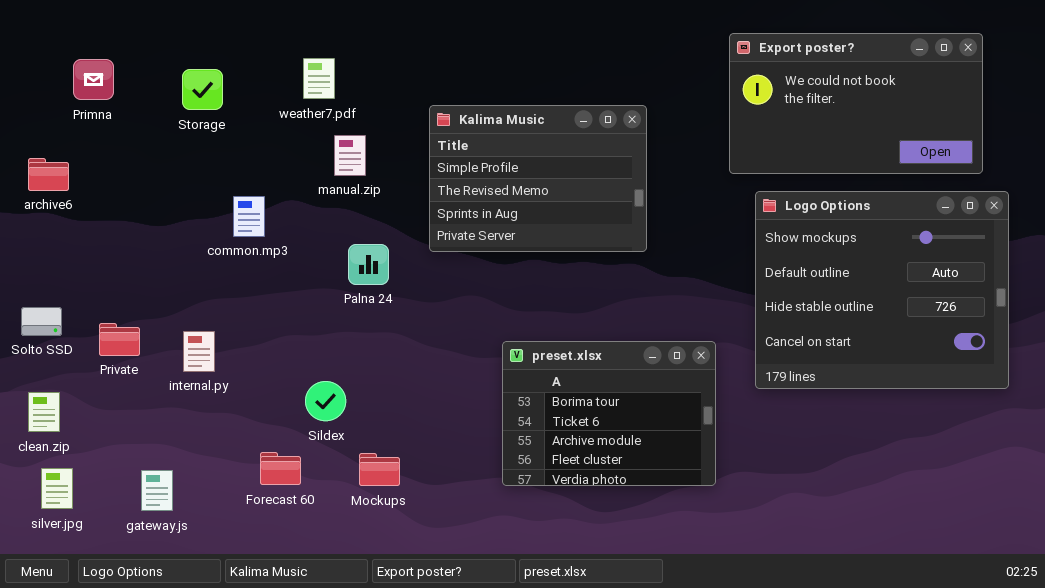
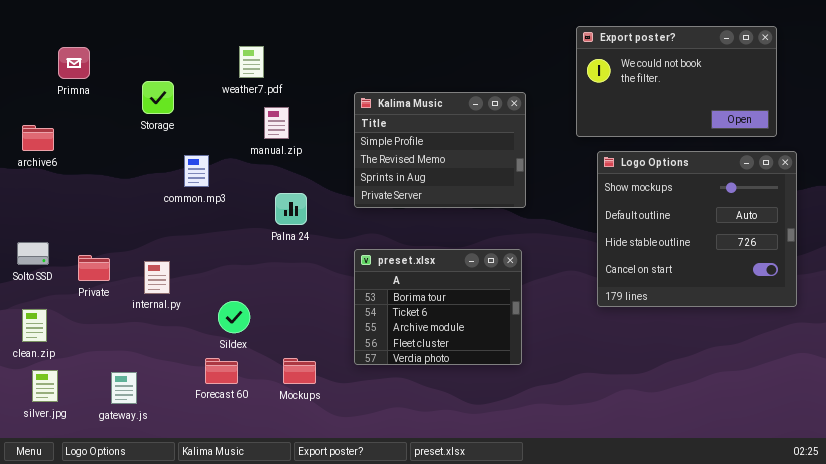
Storage: [182,69,223,110] -> [142,81,174,114], moved
Kalima Music: [429,105,647,252] -> [354,92,526,208], moved
preset.xlsx: [502,341,716,486] -> [354,249,522,365], moved
Sildex: [305,381,346,421] -> [218,301,250,333], moved

